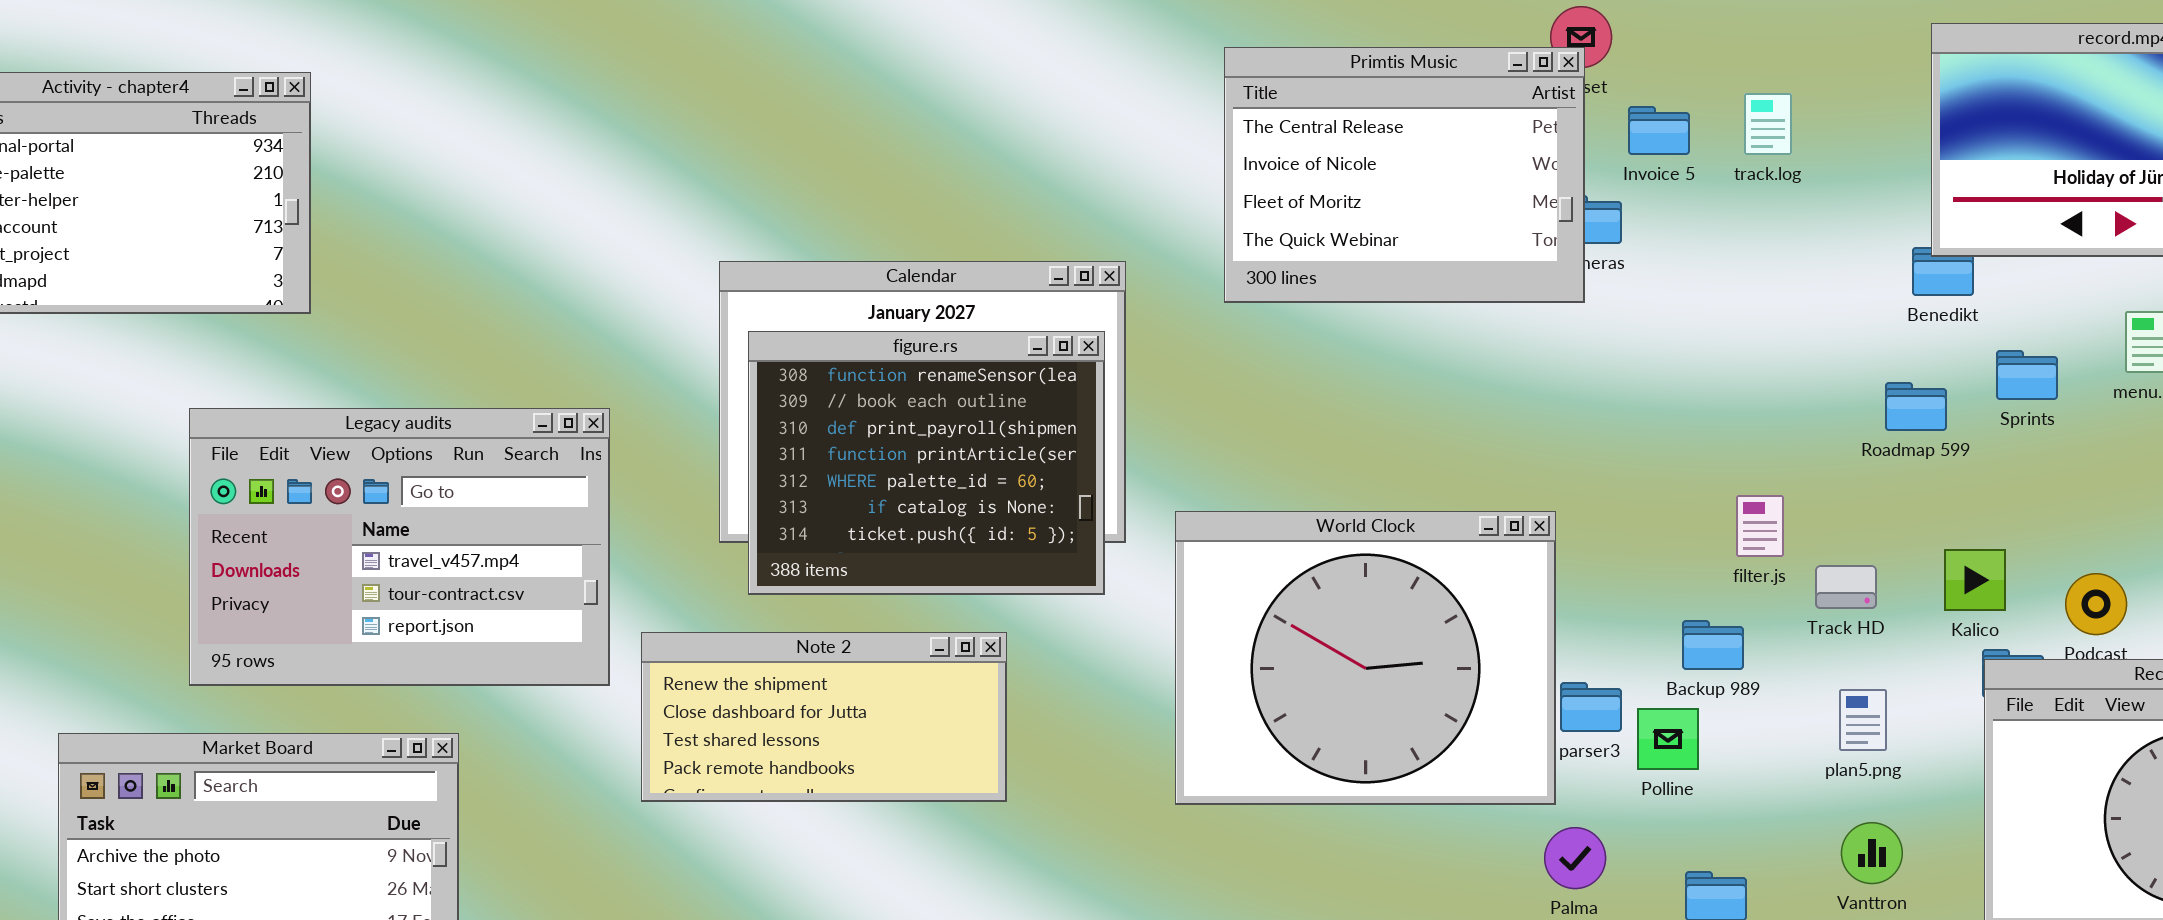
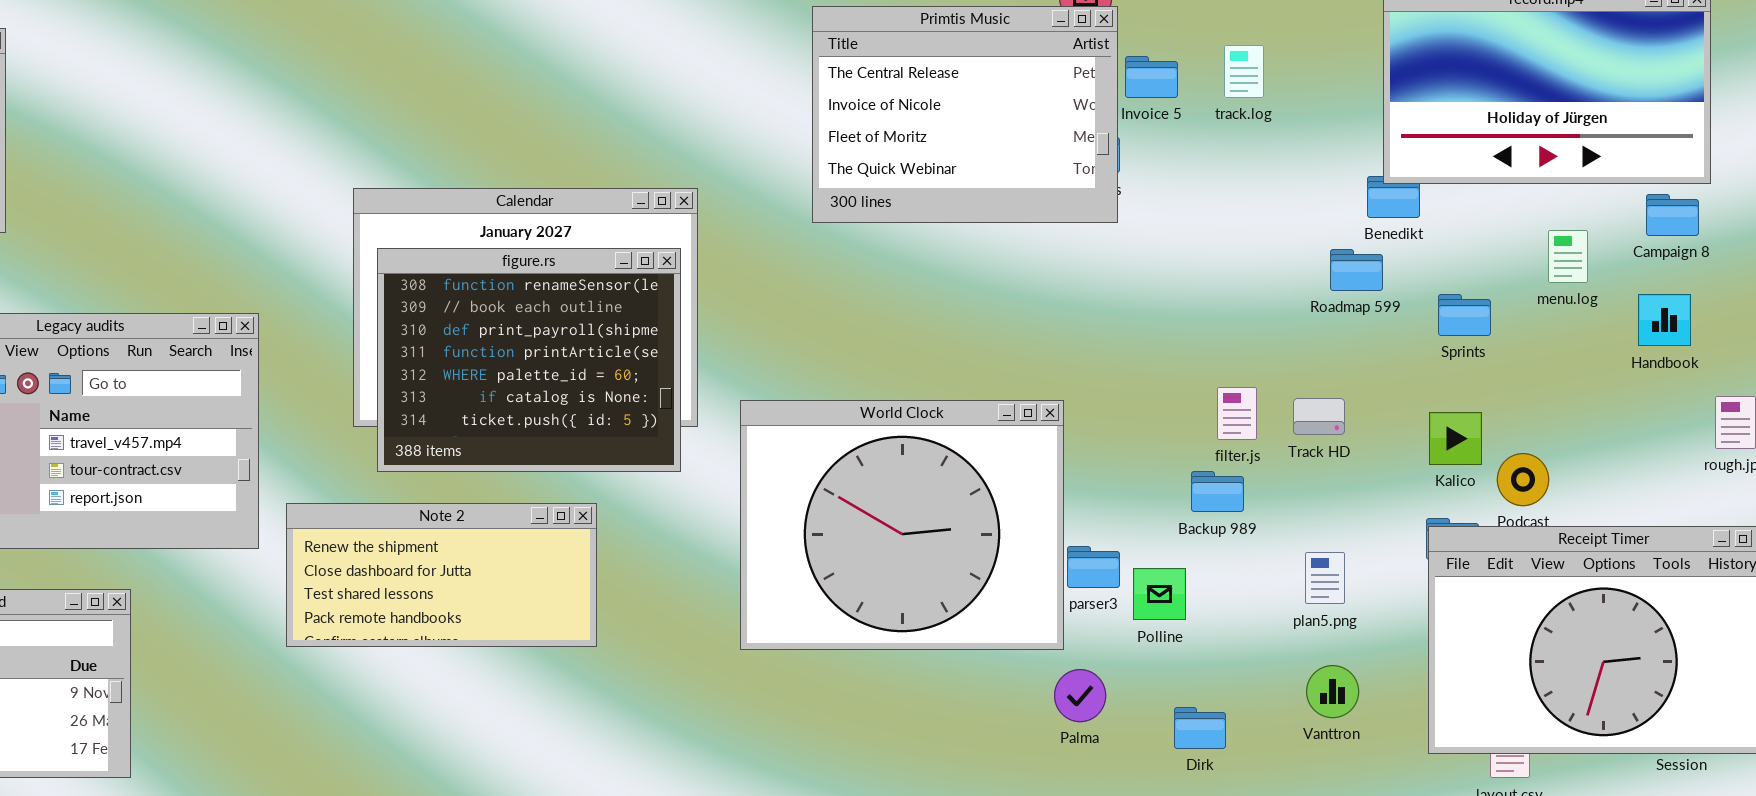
Primtis Music: [1224,47,1585,303] -> [812,6,1118,223], moved
Sprints: [1996,350,2058,400] -> [1438,294,1491,336], moved
Roadmap 599: [1885,382,1947,431] -> [1330,249,1383,291], moved
Kalico: [1944,549,2006,611] -> [1429,412,1482,465], moved
Track HD: [1815,565,1877,609] -> [1293,398,1345,435], moved
Backup 989: [1682,620,1744,670] -> [1191,471,1244,512], moved

